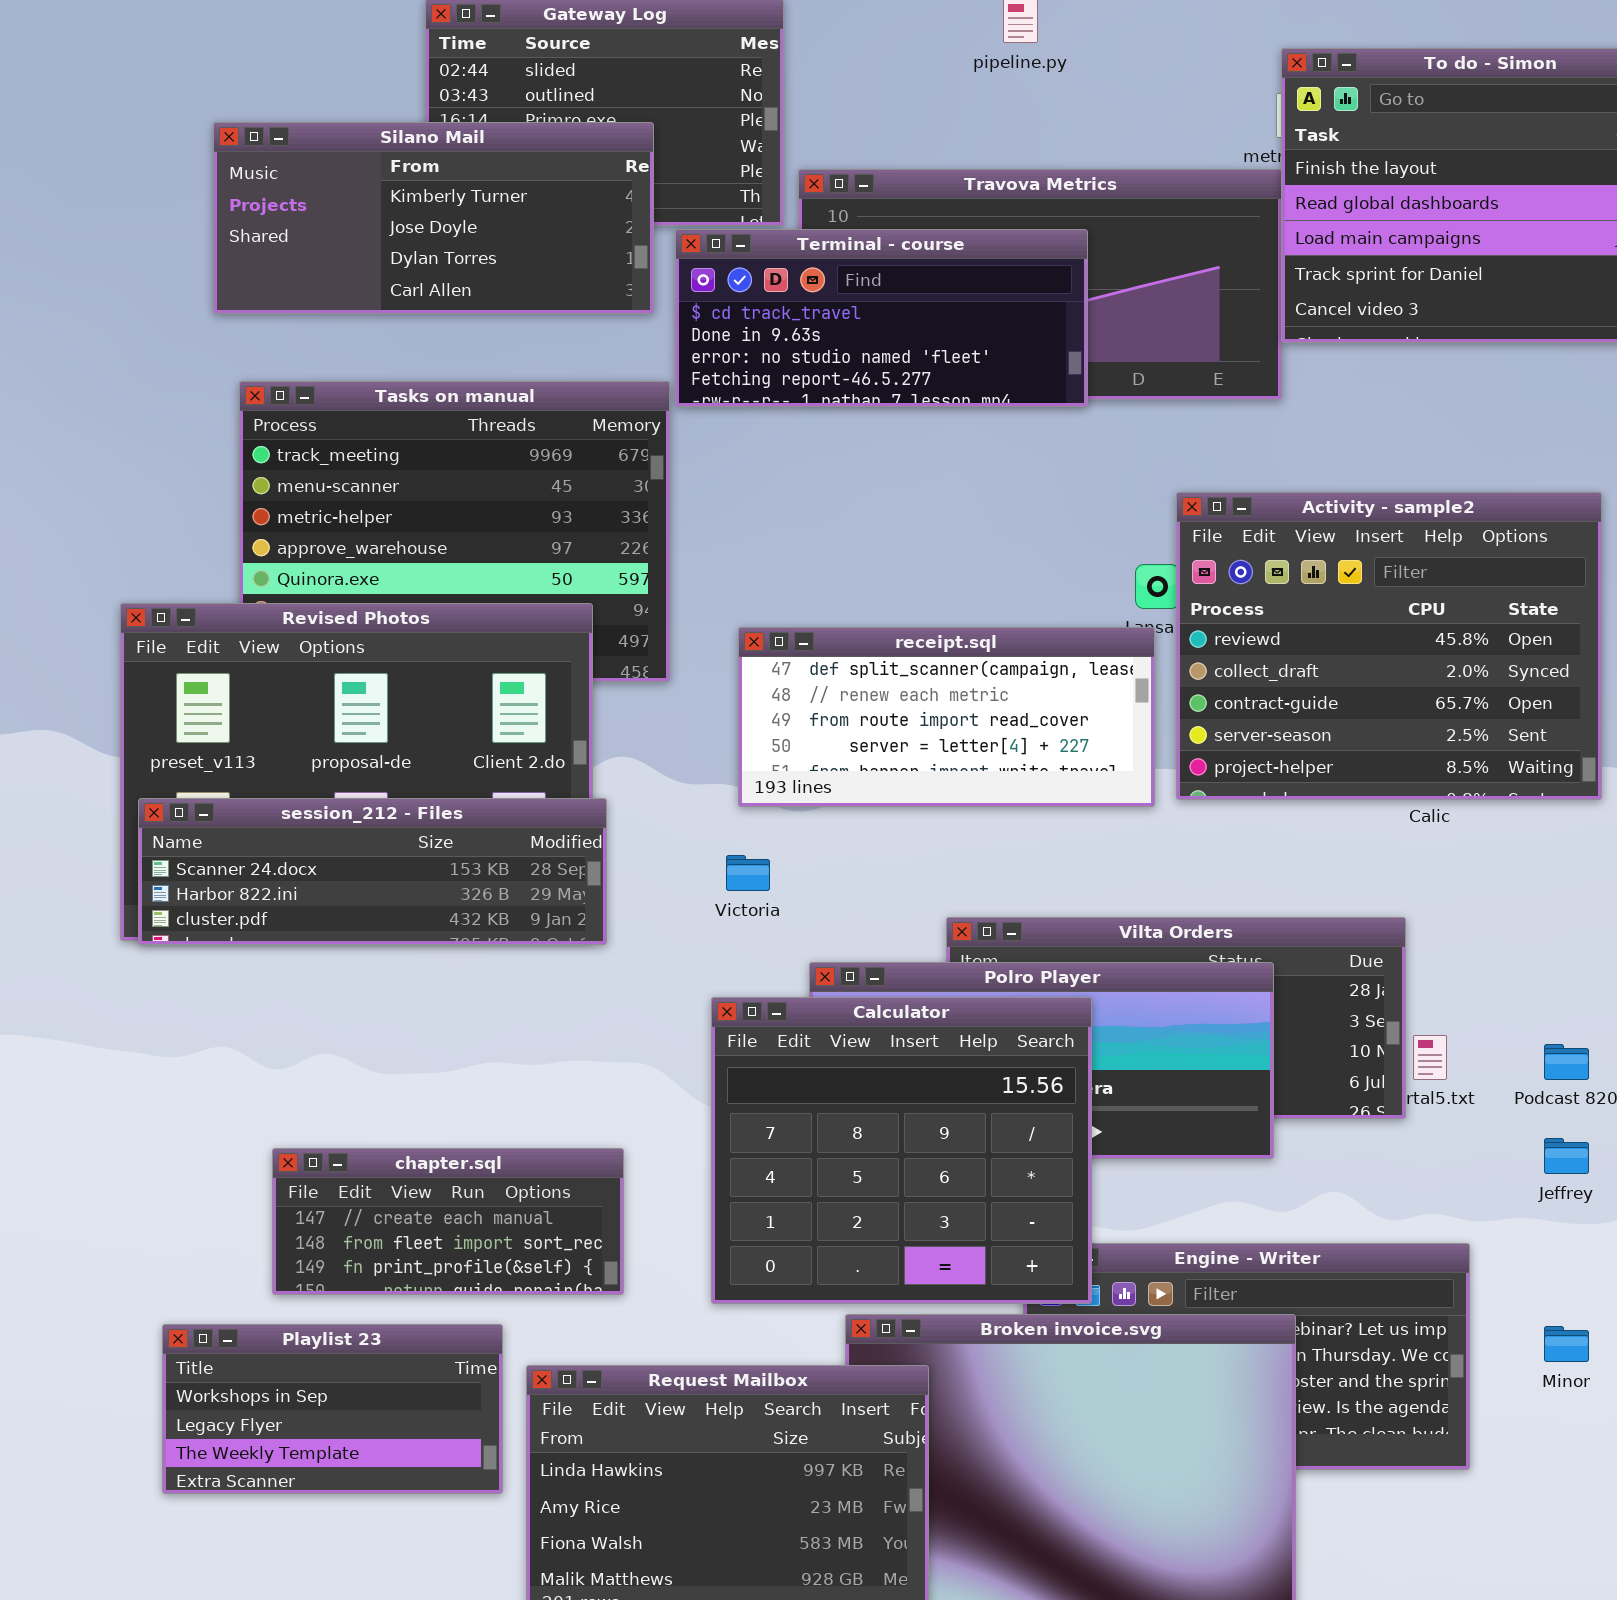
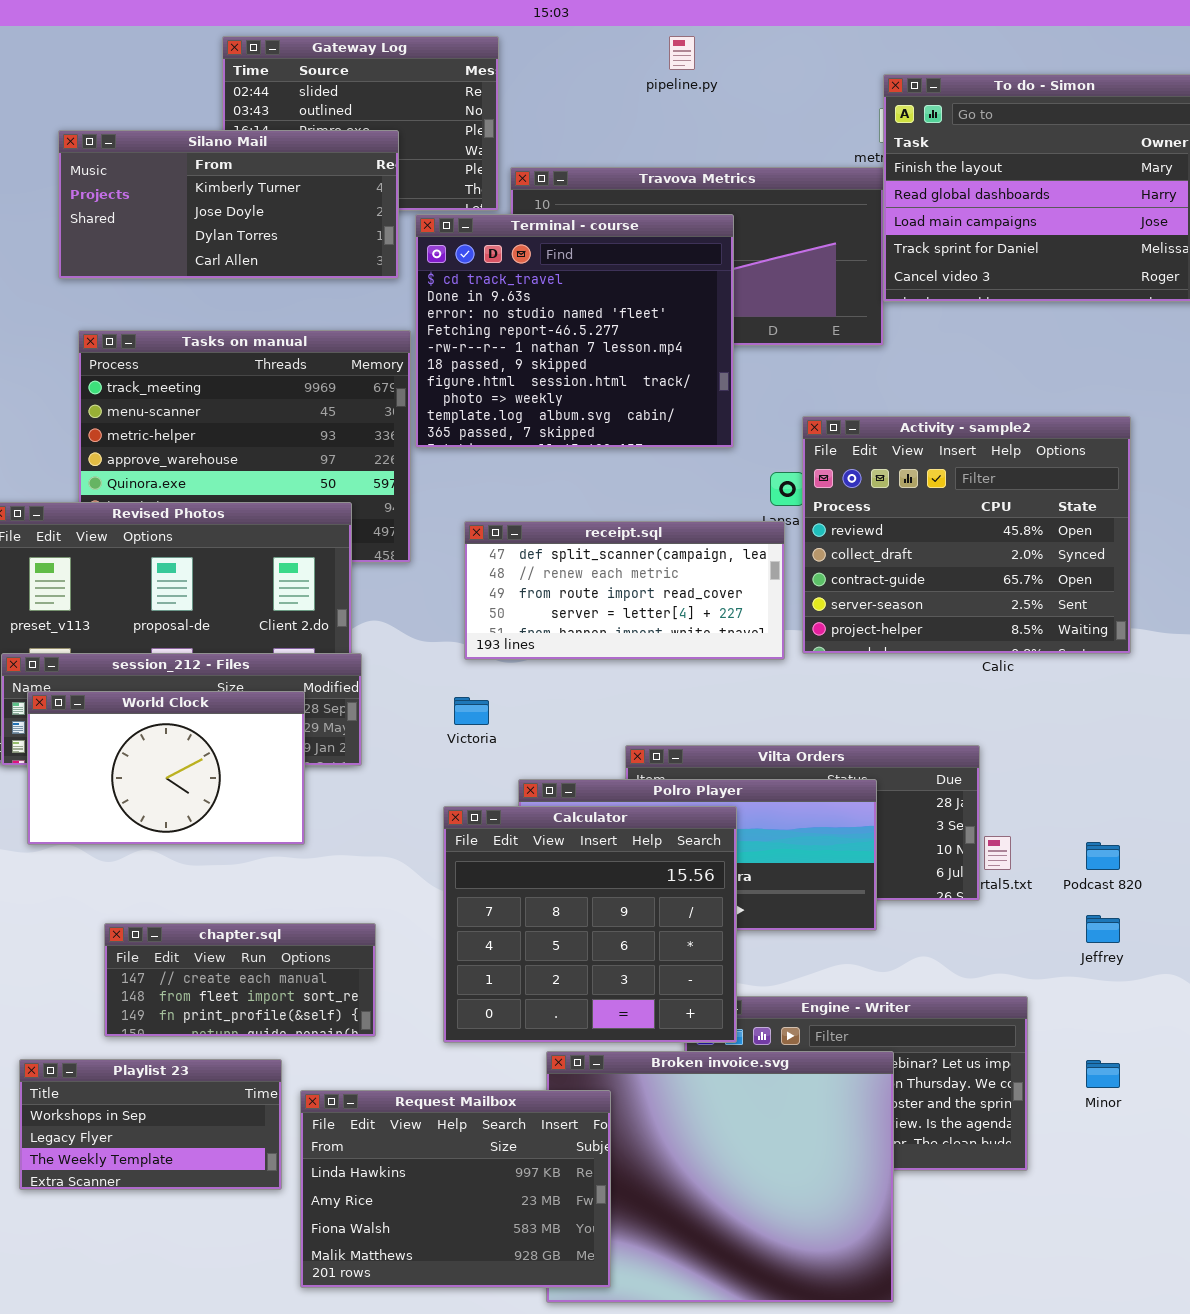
Terminal - course: [675,229,1088,407] -> [415,214,734,448], resized
World Clock: none -> [27,691,305,845], opened

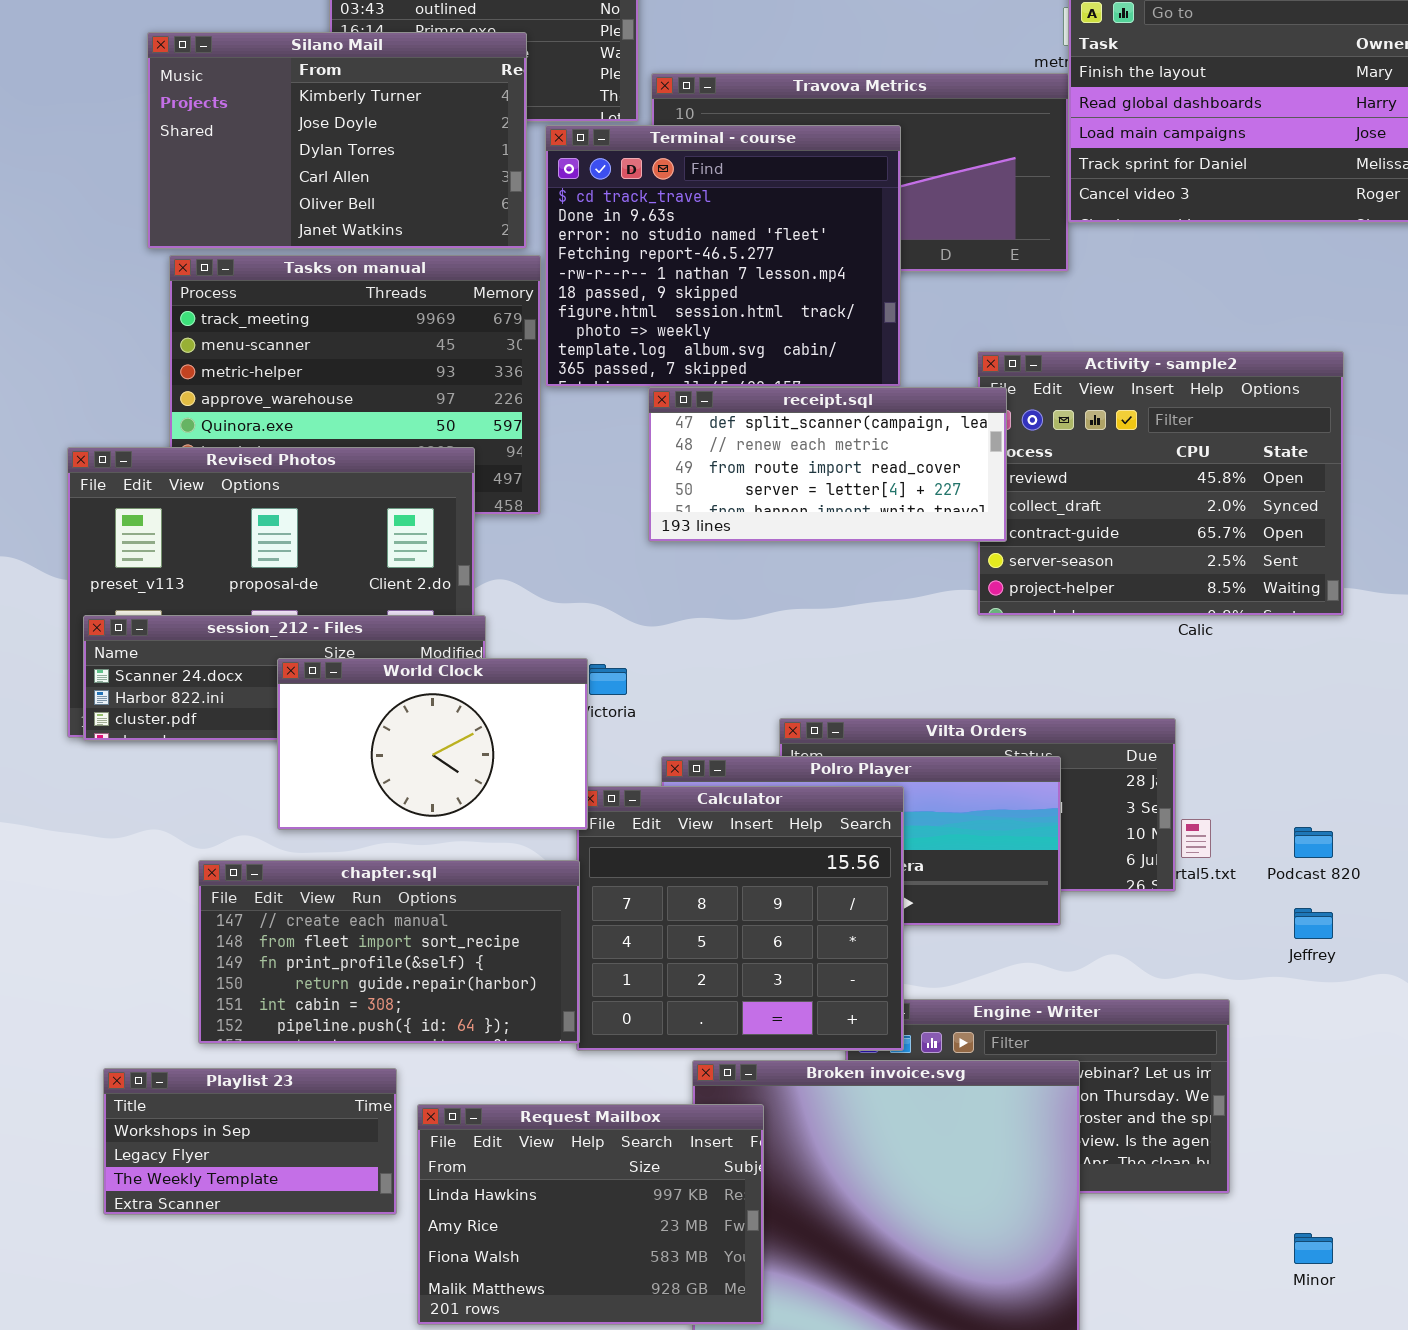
Silano Mail: [58,130,399,279] -> [147,32,527,249], resized
receipt.sql: [464,521,785,660] -> [648,387,1007,542], moved
World Clock: [27,691,305,845] -> [277,658,588,830], moved
chapter.sql: [104,923,376,1037] -> [198,860,580,1044], resized
Minor: [1086,1060,1120,1088] -> [1294,1233,1333,1264], moved

